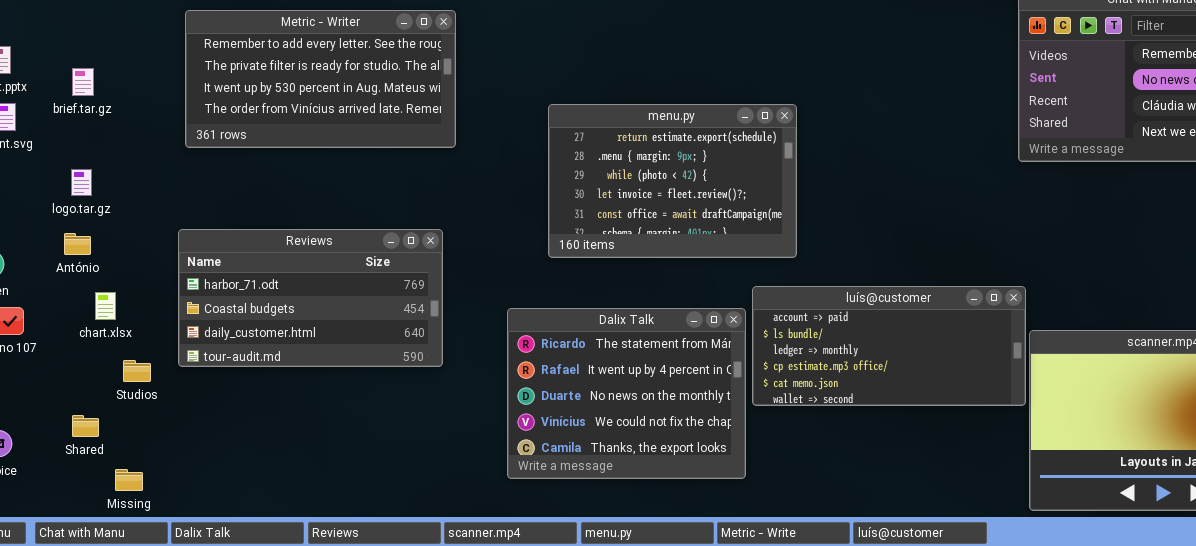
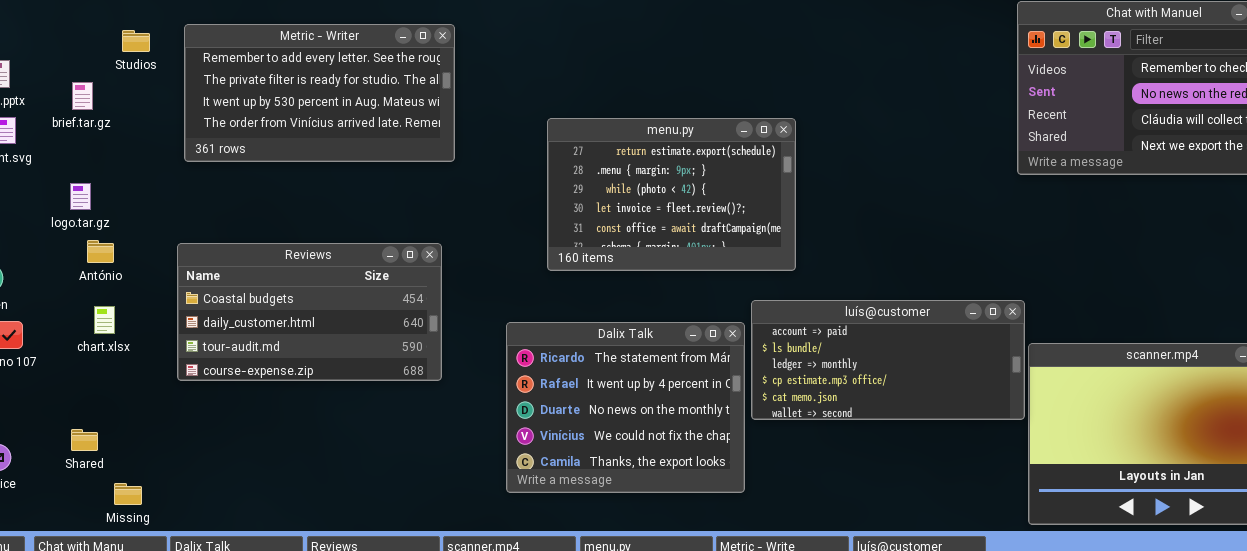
Reviews: [178,229,443,367] -> [177,243,442,381], scrolled down 1 row
António: [64,233,91,255] -> [87,240,114,263], moved
Studios: [123,360,151,382] -> [122,30,150,52], moved

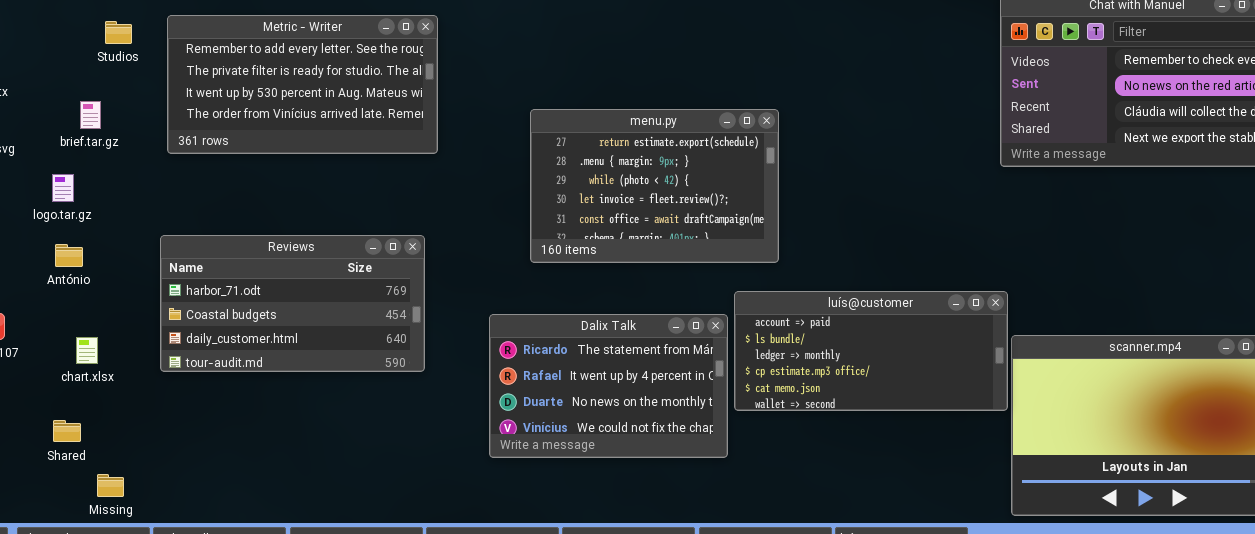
brief.tar.gz: [72,82,93,110] -> [80,101,101,129], moved
António: [87,240,114,263] -> [55,244,83,267], moved
Reviews: [177,243,442,381] -> [160,235,425,372], scrolled up 1 row
chart.xlsx: [94,306,115,334] -> [76,337,98,364], moved
Dalix Talk: [506,322,745,493] -> [489,314,728,458], resized

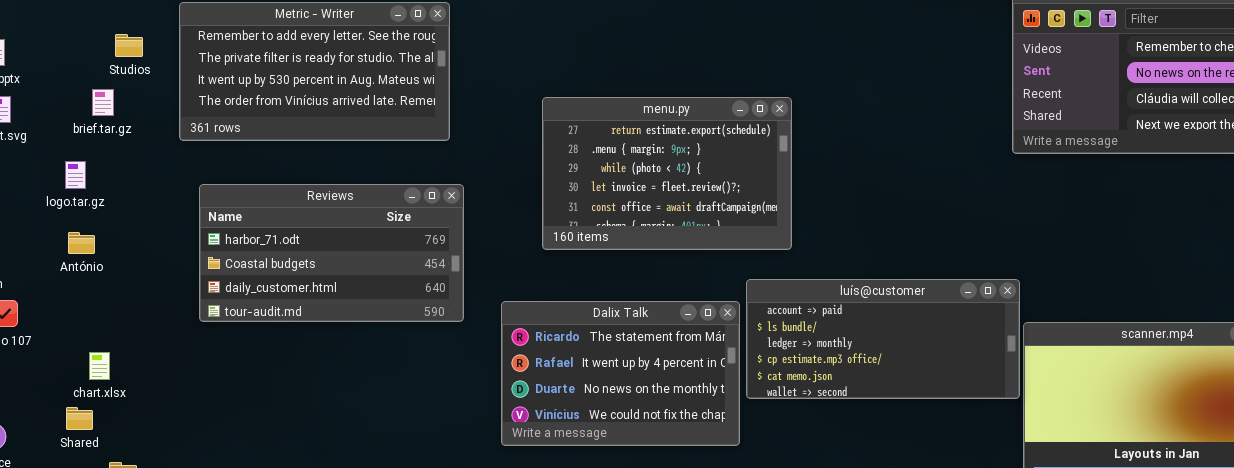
Studios: [105,21,132,44] -> [115,34,143,57], moved
Reviews: [160,235,425,372] -> [199,184,464,322], moved
chart.xlsx: [76,337,98,364] -> [89,352,110,380], moved

